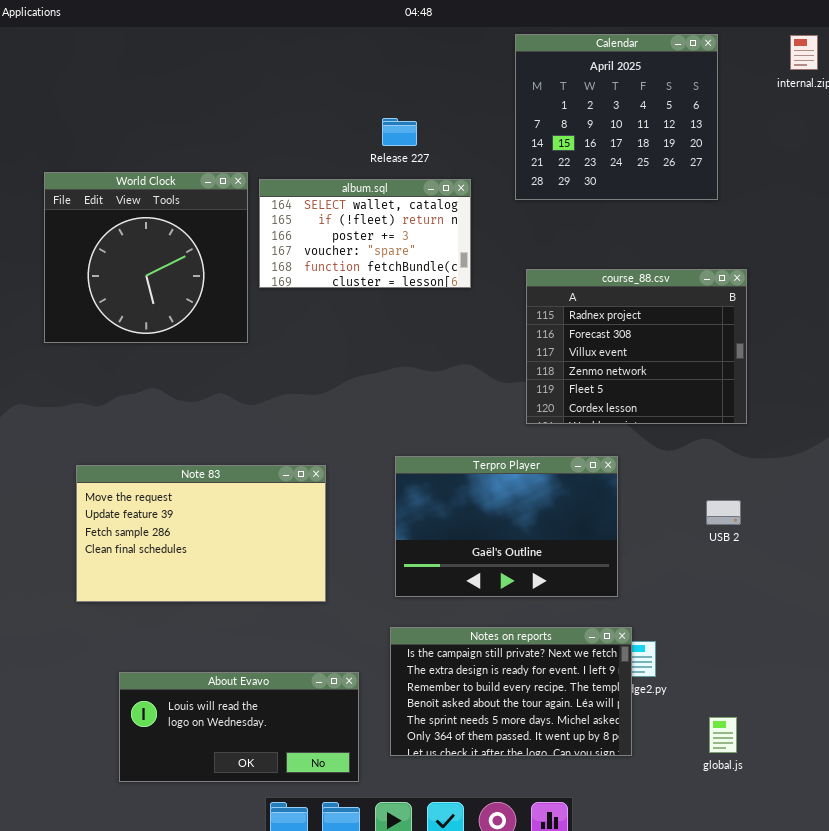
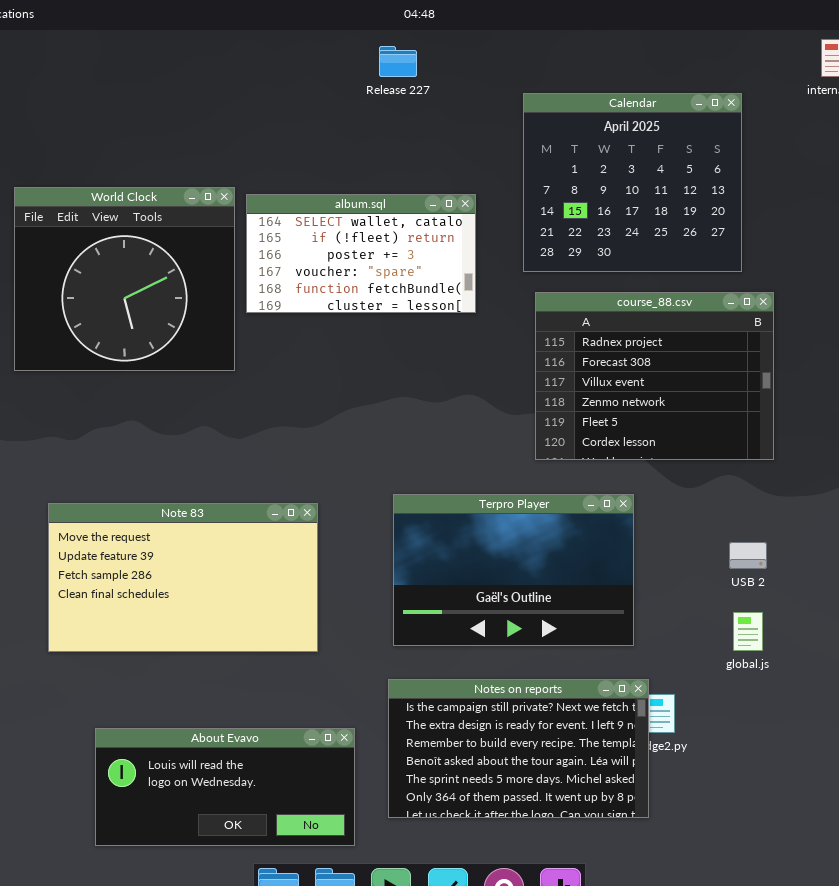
Calendar: [515,34,718,200] -> [523,93,742,272], moved
Release 227: [382,118,417,146] -> [379,46,417,77], moved
global.js: [709,717,737,753] -> [733,612,763,651], moved

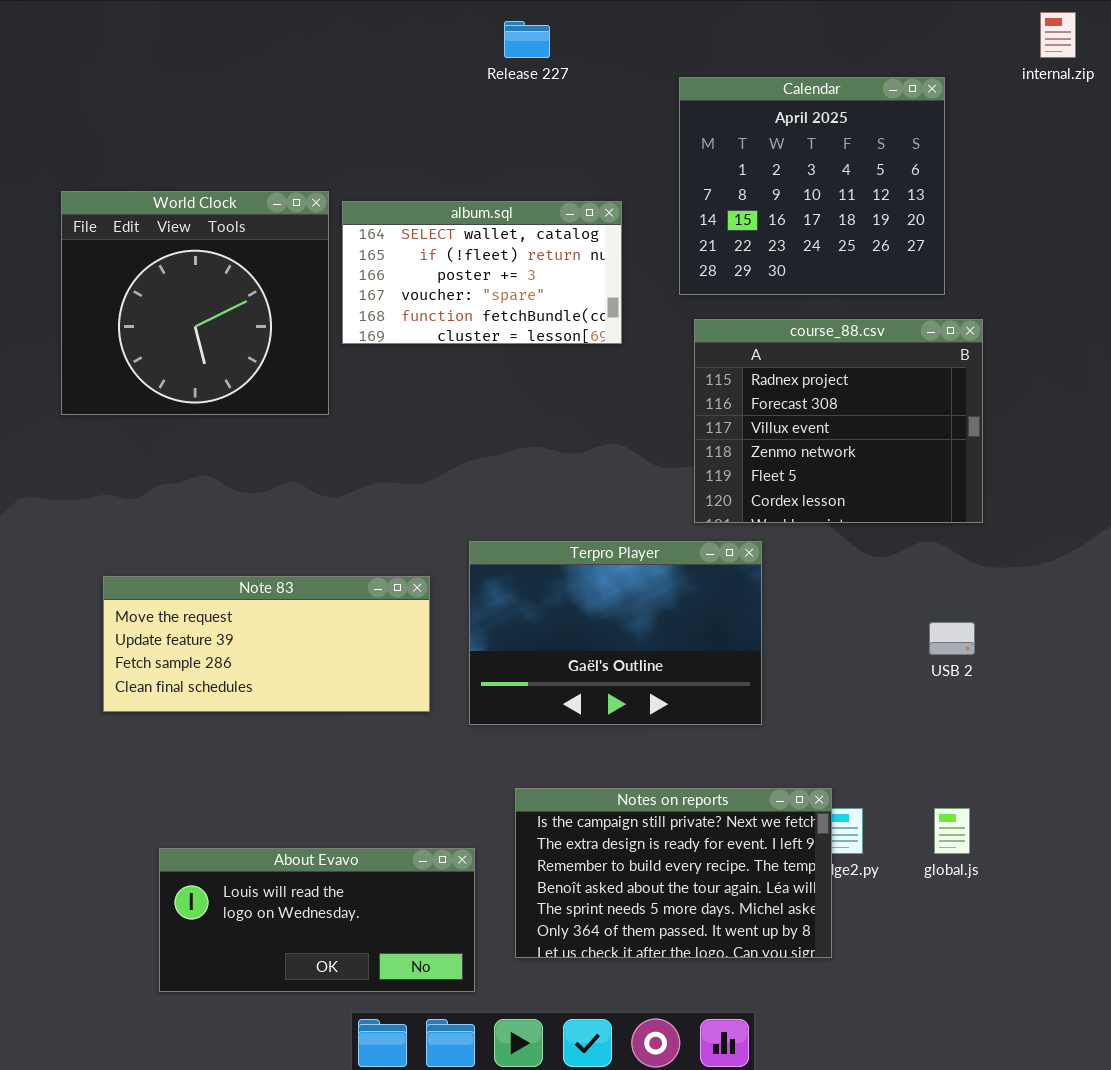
Terpro Player: [393,494,634,646] -> [469,541,762,725], moved
Note 83: [48,503,318,652] -> [103,576,430,712], resized
global.js: [733,612,763,651] -> [934,808,970,854], moved

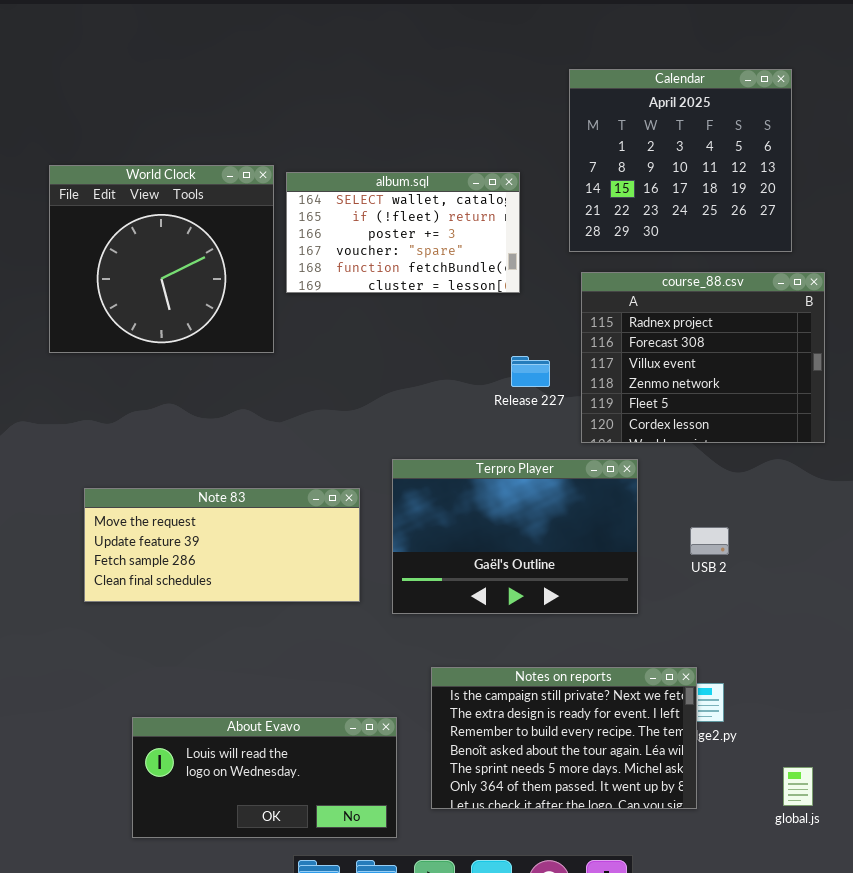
Release 227: [504,21,550,58] -> [511,356,550,387], moved
USB 2: [929,622,975,655] -> [690,527,729,555], moved
global.js: [934,808,970,854] -> [783,767,813,806], moved

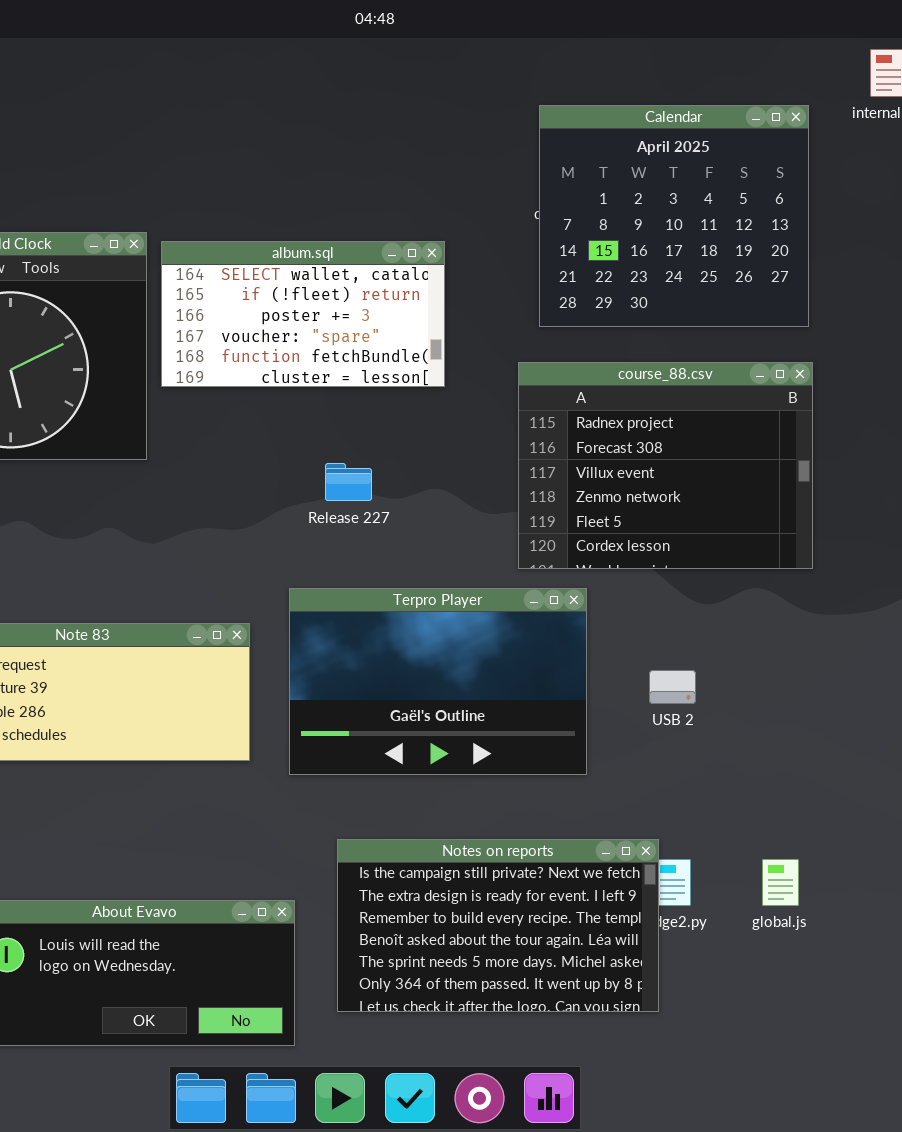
Calendar: [569,69,792,252] -> [539,105,809,327], moved
Release 227: [511,356,550,387] -> [325,463,372,501], moved
global.js: [783,767,813,806] -> [762,859,799,906], moved

